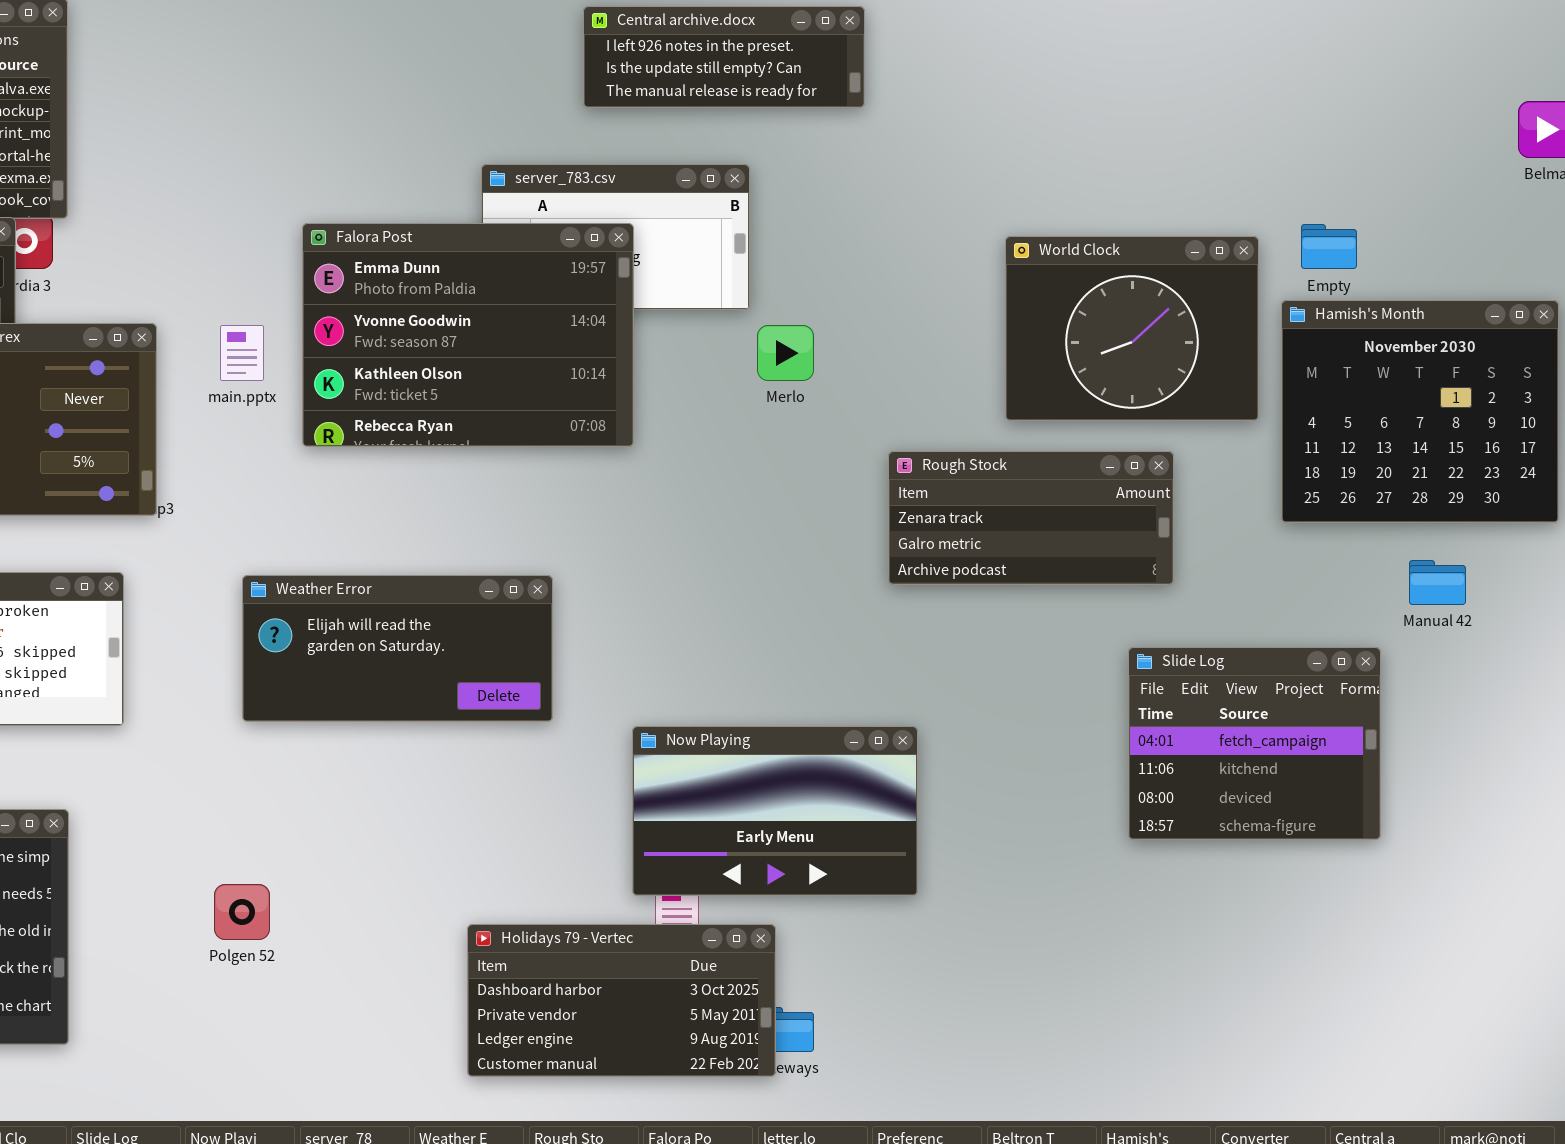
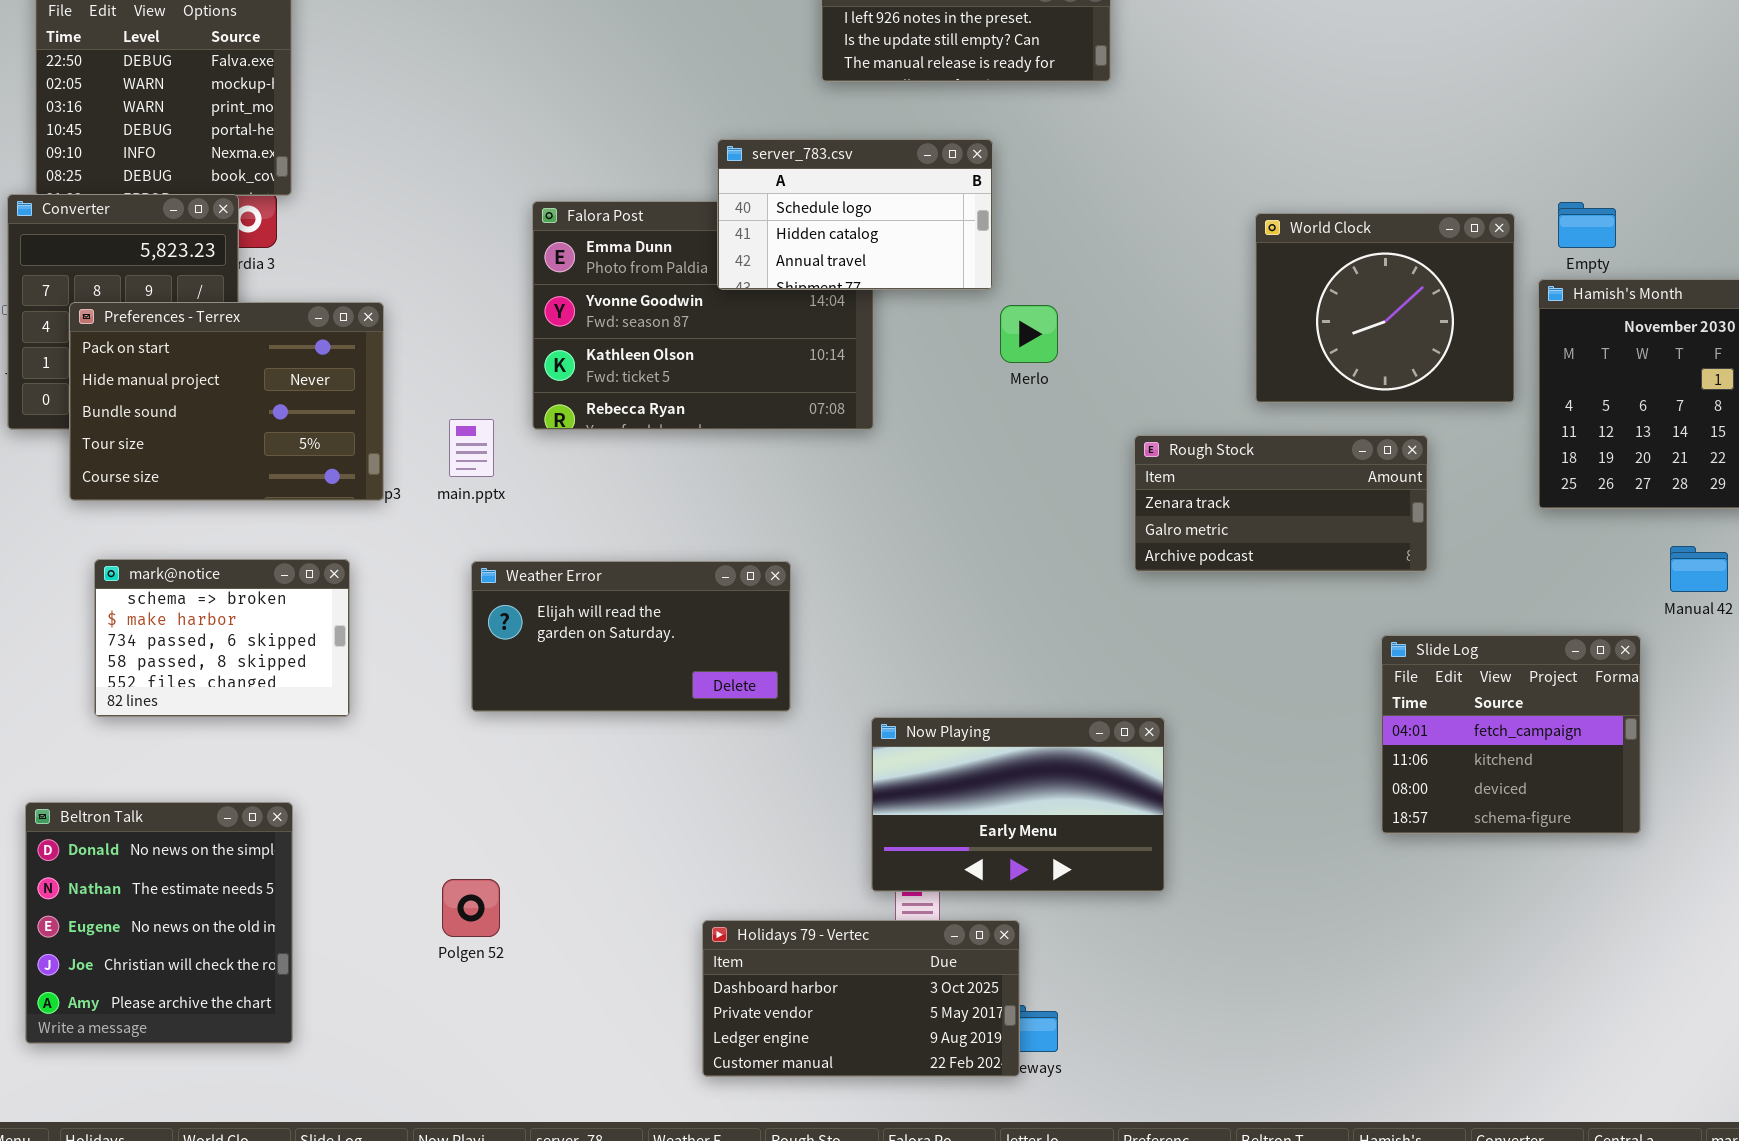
server_783.csv: [481,164,750,310] -> [717,139,993,290], raised
main.pptx: [220,325,264,381] -> [449,419,494,477], moved

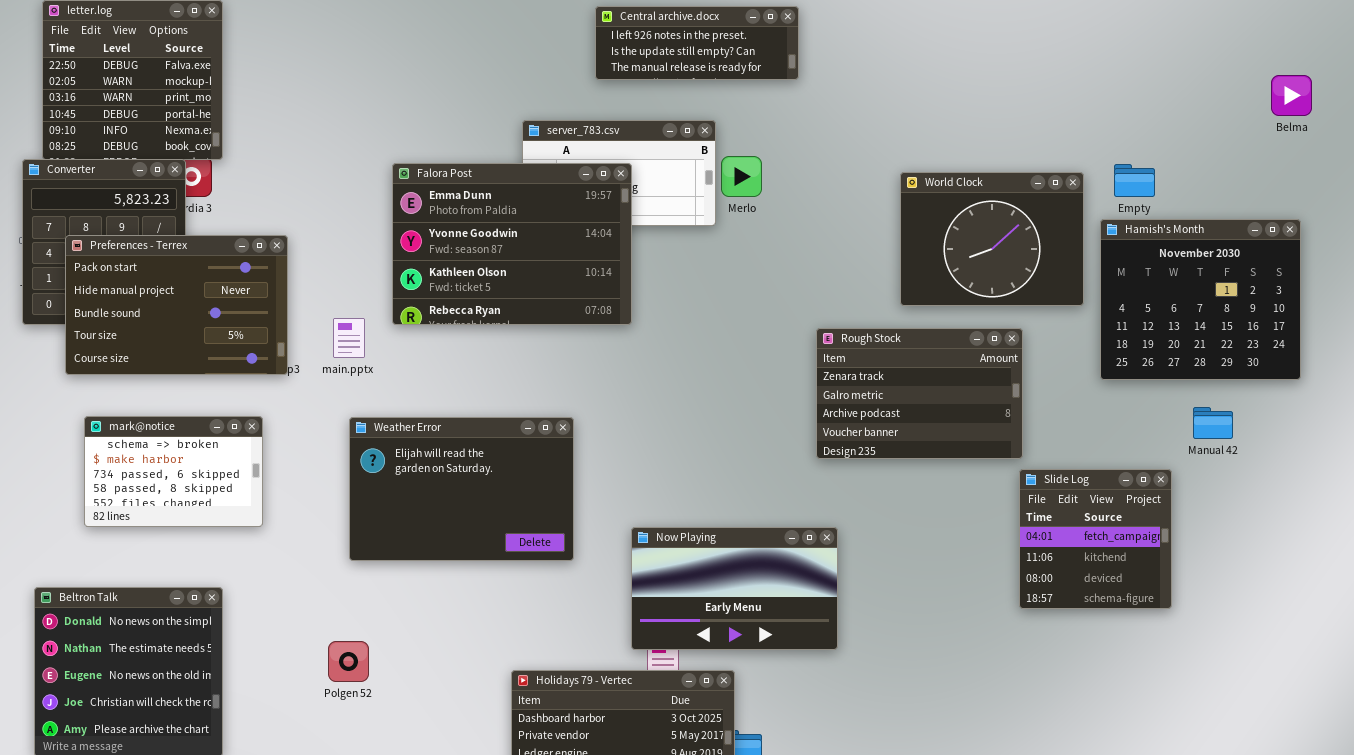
Falora Post: [532,201,874,430] -> [392,163,632,325], raised
Merlo: [1000,305,1058,363] -> [721,156,762,197], moved
Rough Stock: [1134,435,1428,572] -> [816,328,1023,459], resized
Weather Error: [471,561,791,712] -> [349,417,574,561], resized
Slide Log: [1381,635,1641,834] -> [1019,469,1172,609], resized

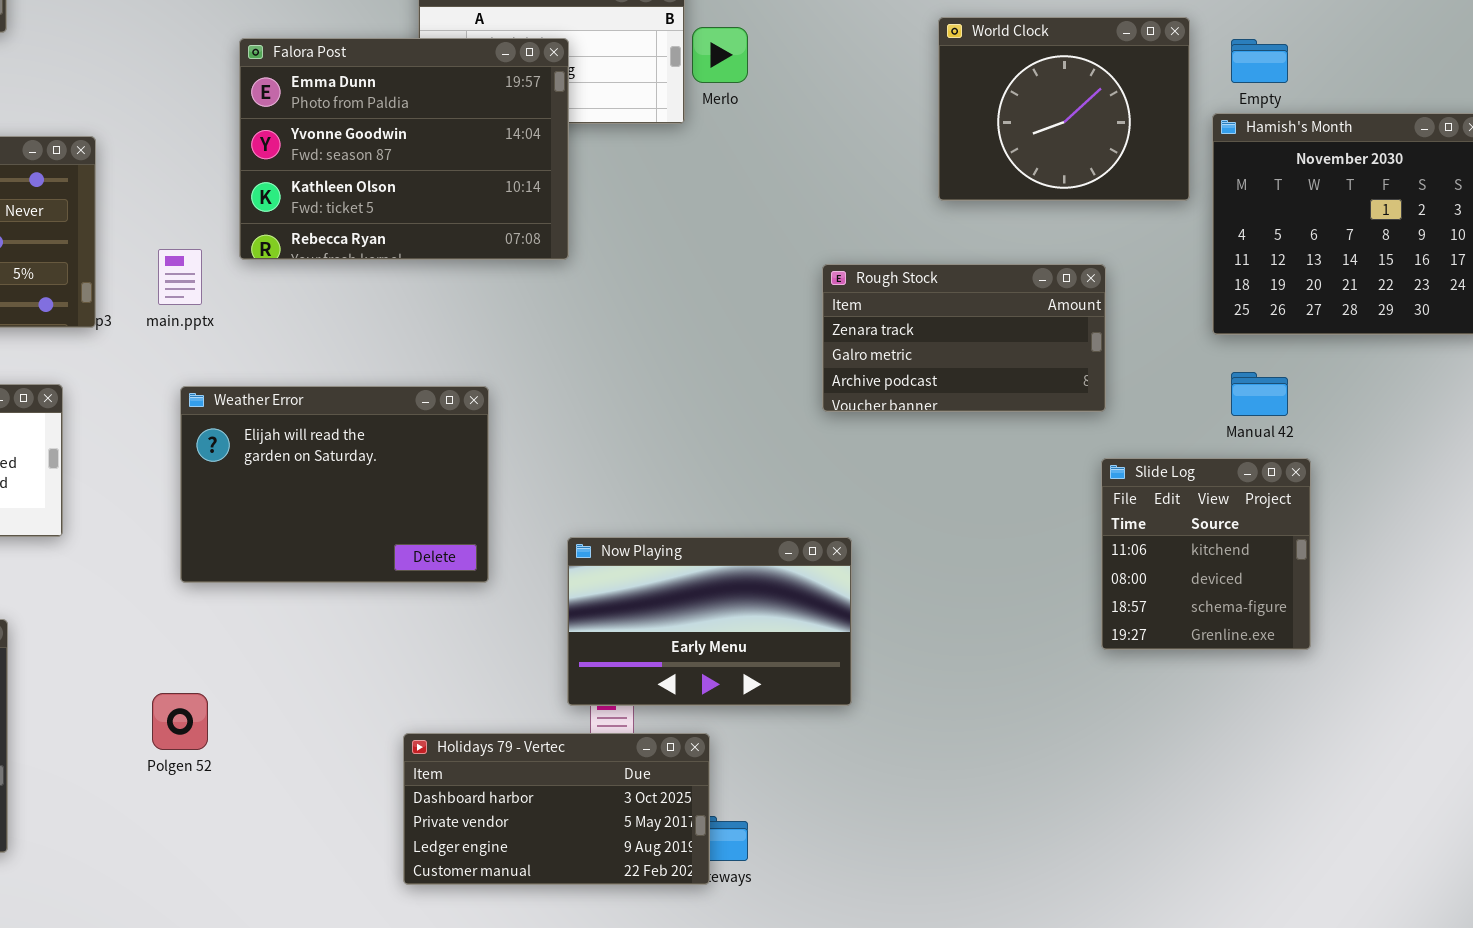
World Clock: [900,172,1084,306] -> [938,17,1190,201], moved
Rough Stock: [816,328,1023,459] -> [822,264,1106,412], resized
Manual 42: [1193,407,1233,439] -> [1231,372,1288,416], moved
Slide Log: [1019,469,1172,609] -> [1101,458,1311,650], scrolled down 1 row

